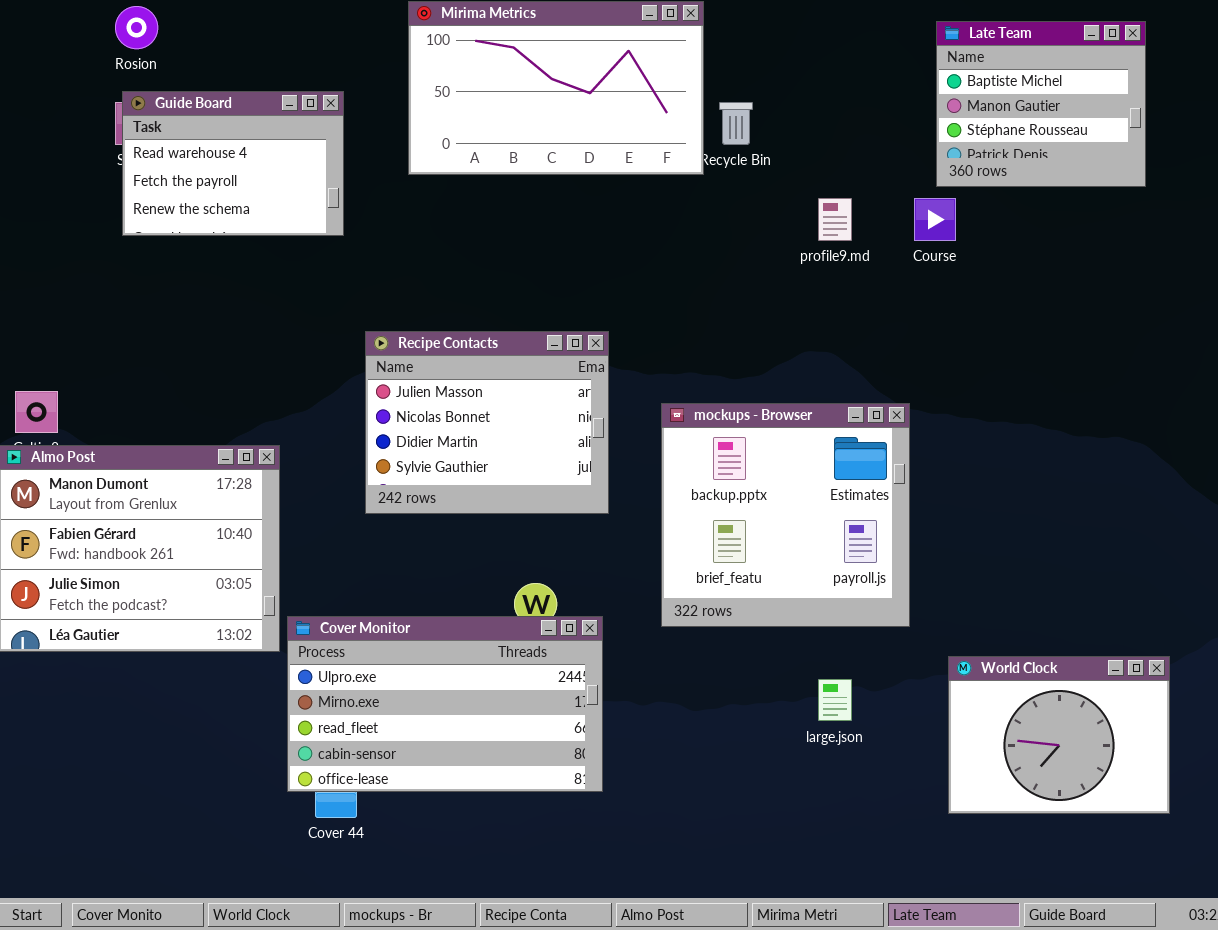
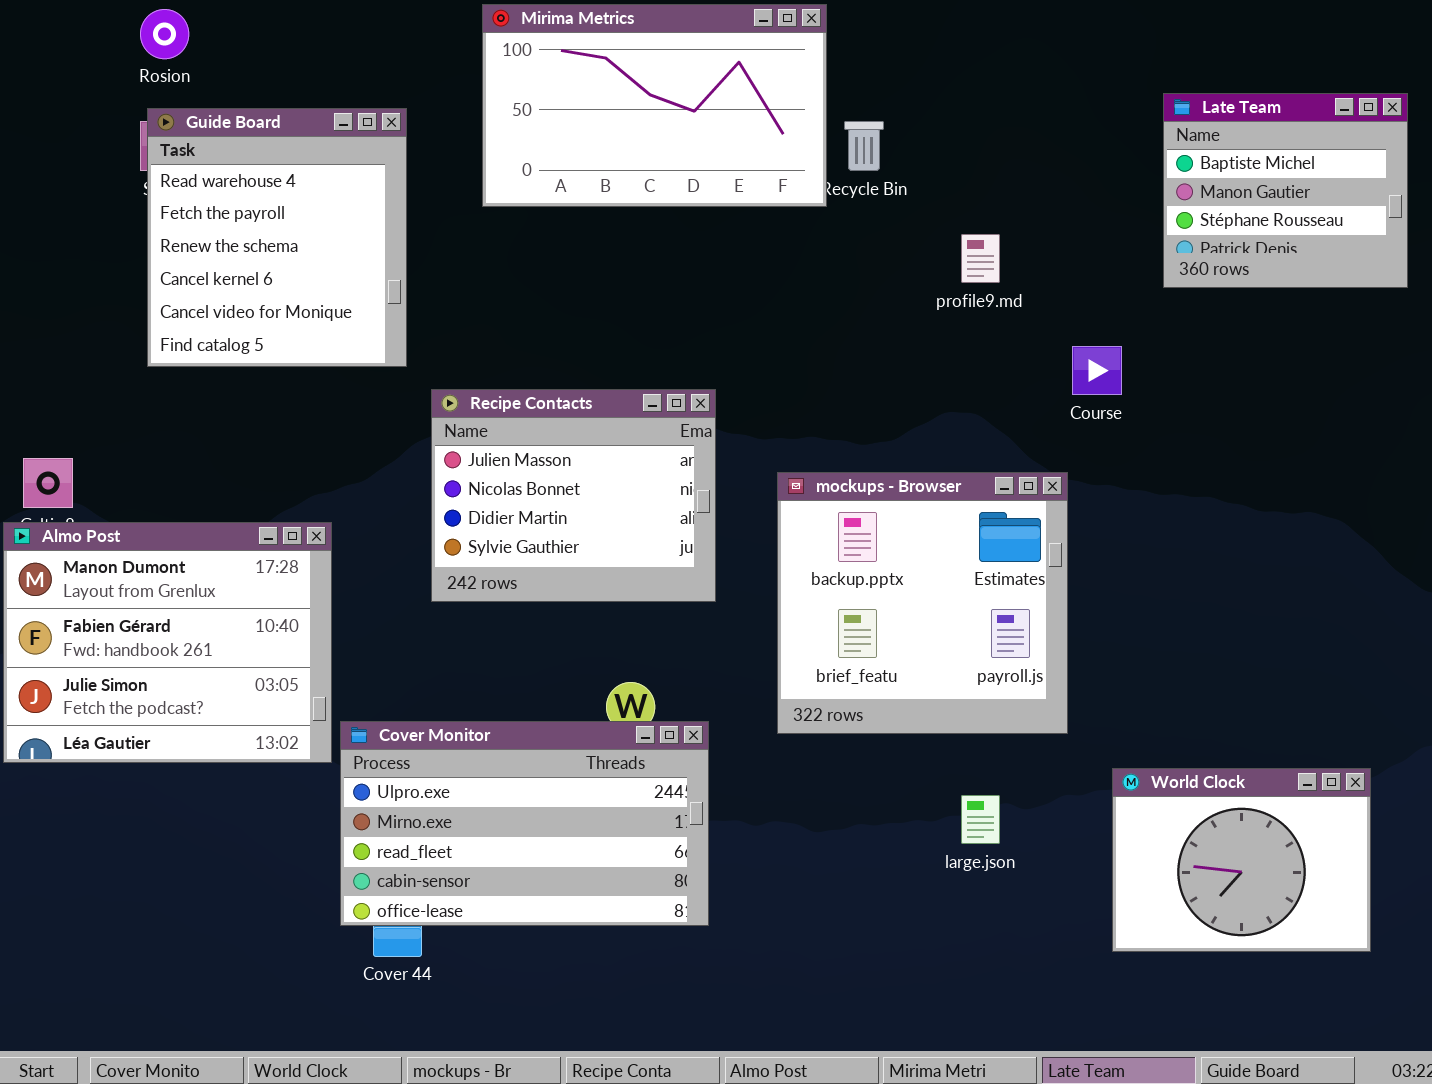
Late Team: [936,21,1146,187] -> [1163,93,1408,288], moved
Guide Board: [122,91,344,236] -> [147,108,407,367], resized
Course: [914,198,956,241] -> [1072,346,1122,395], moved

